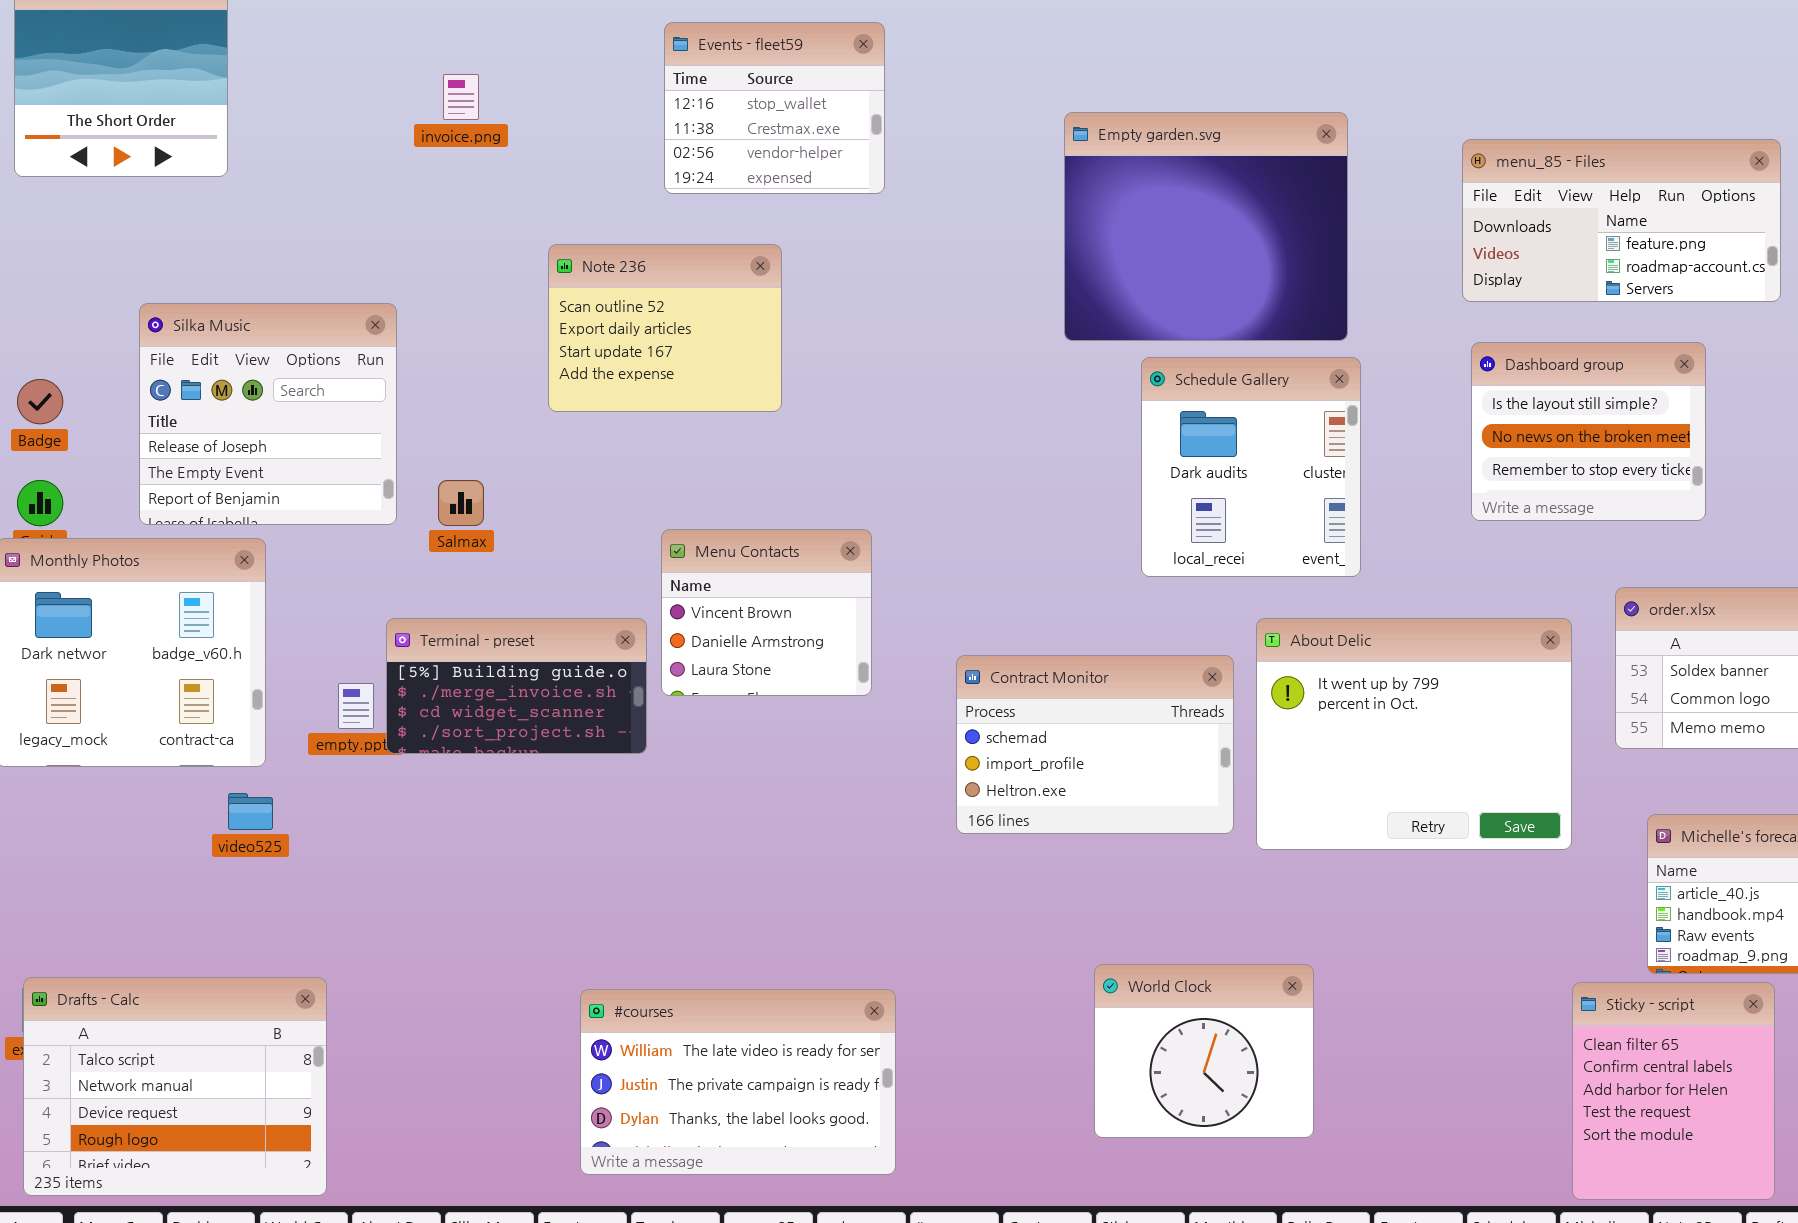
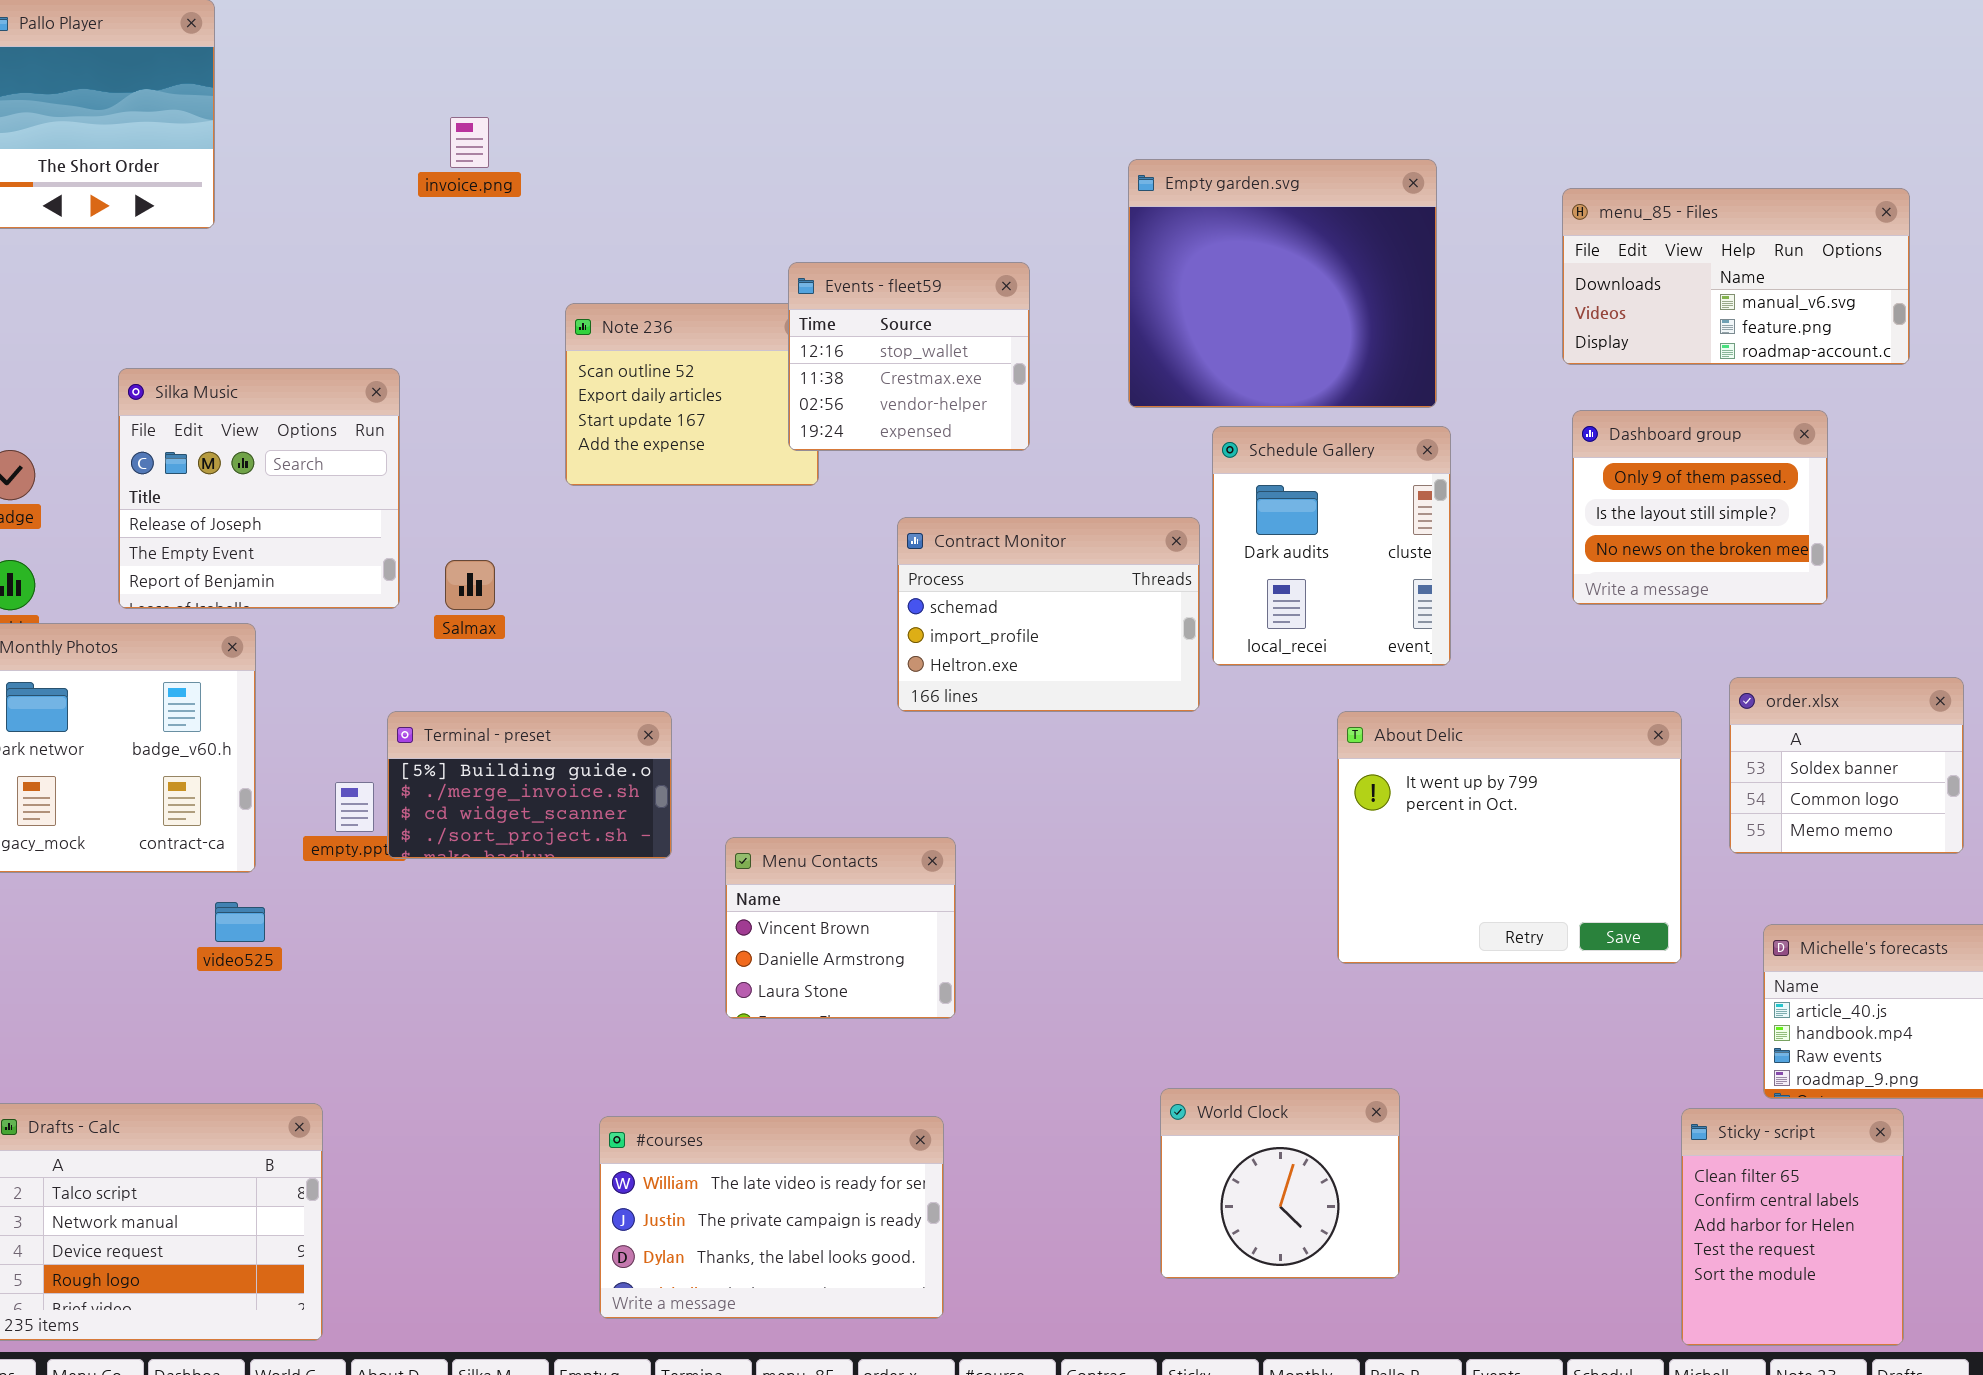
Events - fleet59: [664,22,885,194] -> [788,262,1030,451], moved
menu_85 - Files: [1462,139,1781,302] -> [1562,188,1910,365], scrolled up 1 row
Dashboard group: [1471,342,1706,521] -> [1572,410,1828,605], scrolled up 1 row
Menu Contacts: [661,529,872,696] -> [725,837,956,1019], moved
Contract Monitor: [956,655,1234,834] -> [897,517,1200,712], moved

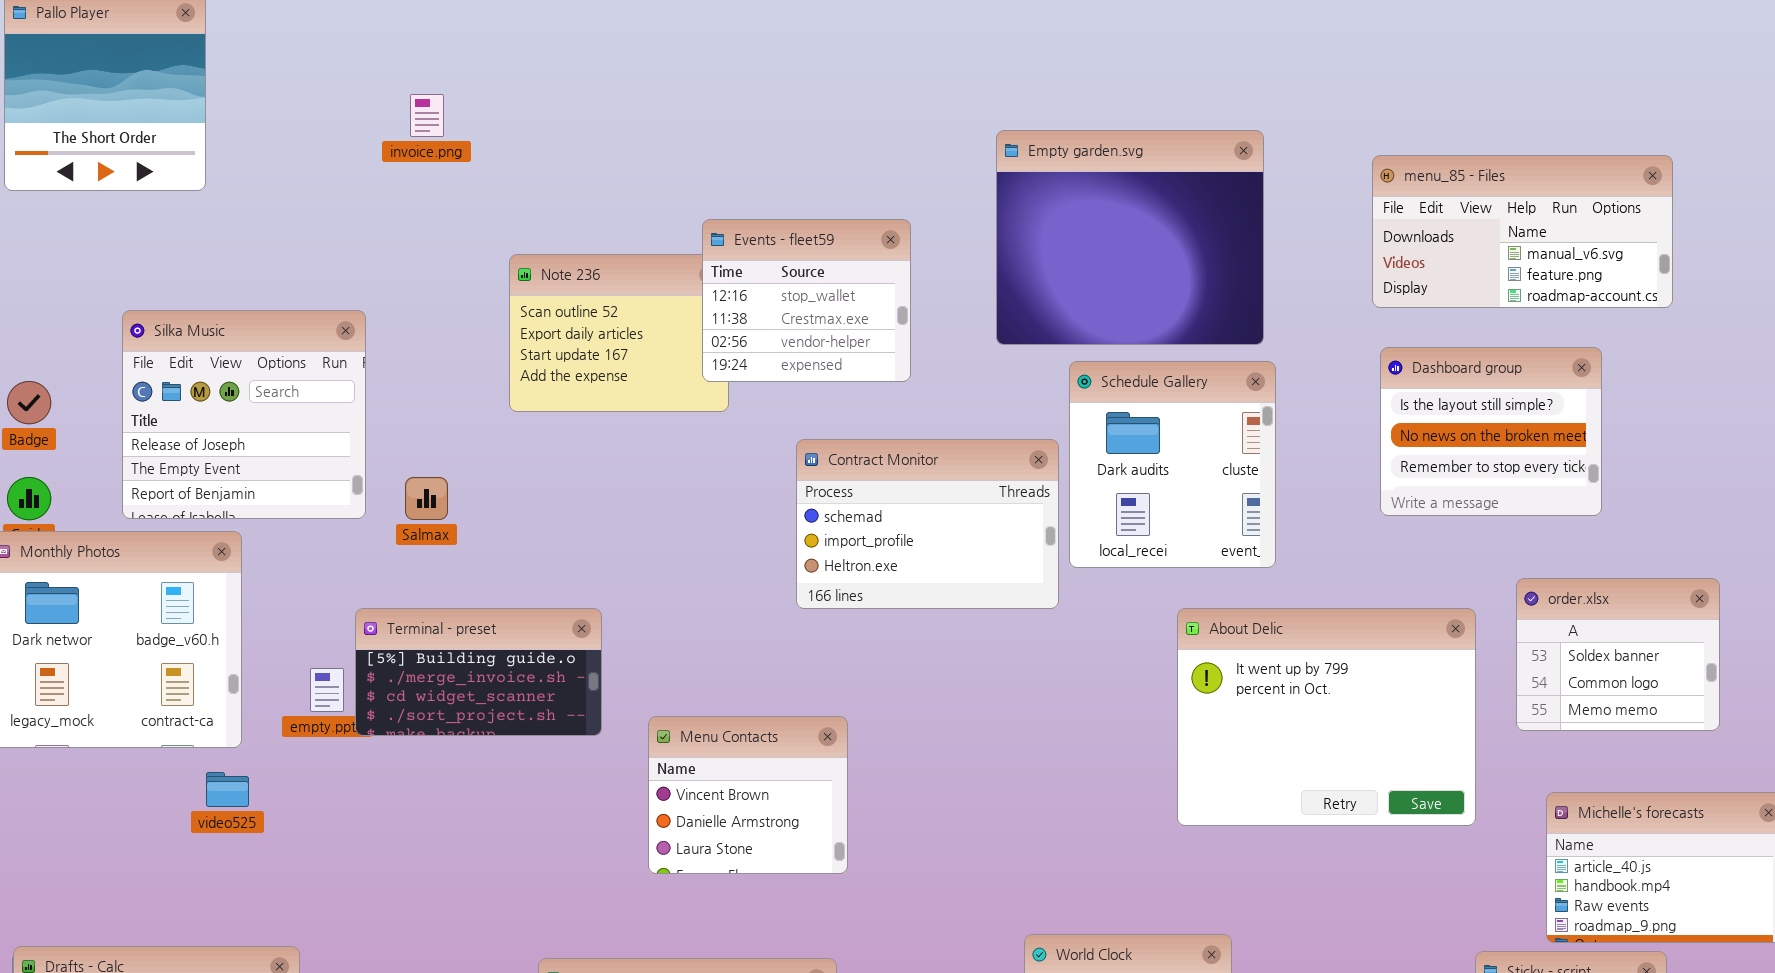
Dashboard group: [1572,410,1828,605] -> [1380,347,1602,516], scrolled down 1 row

